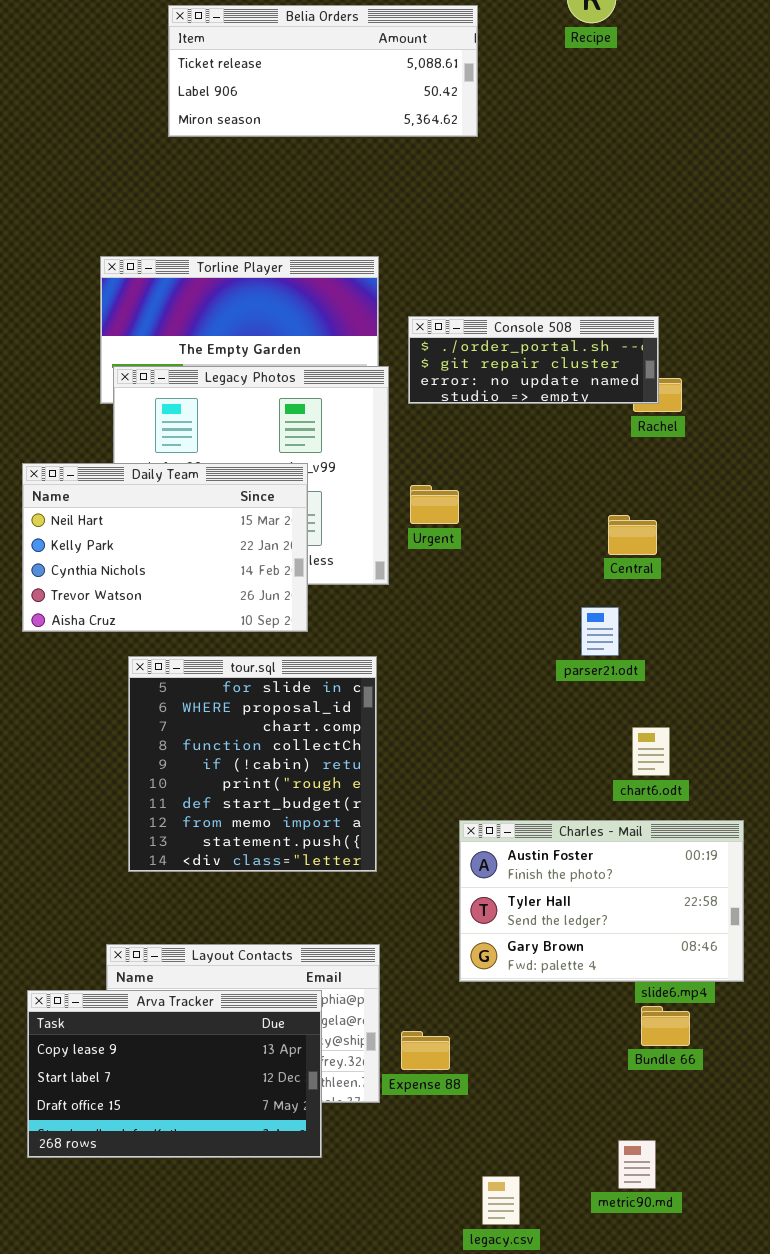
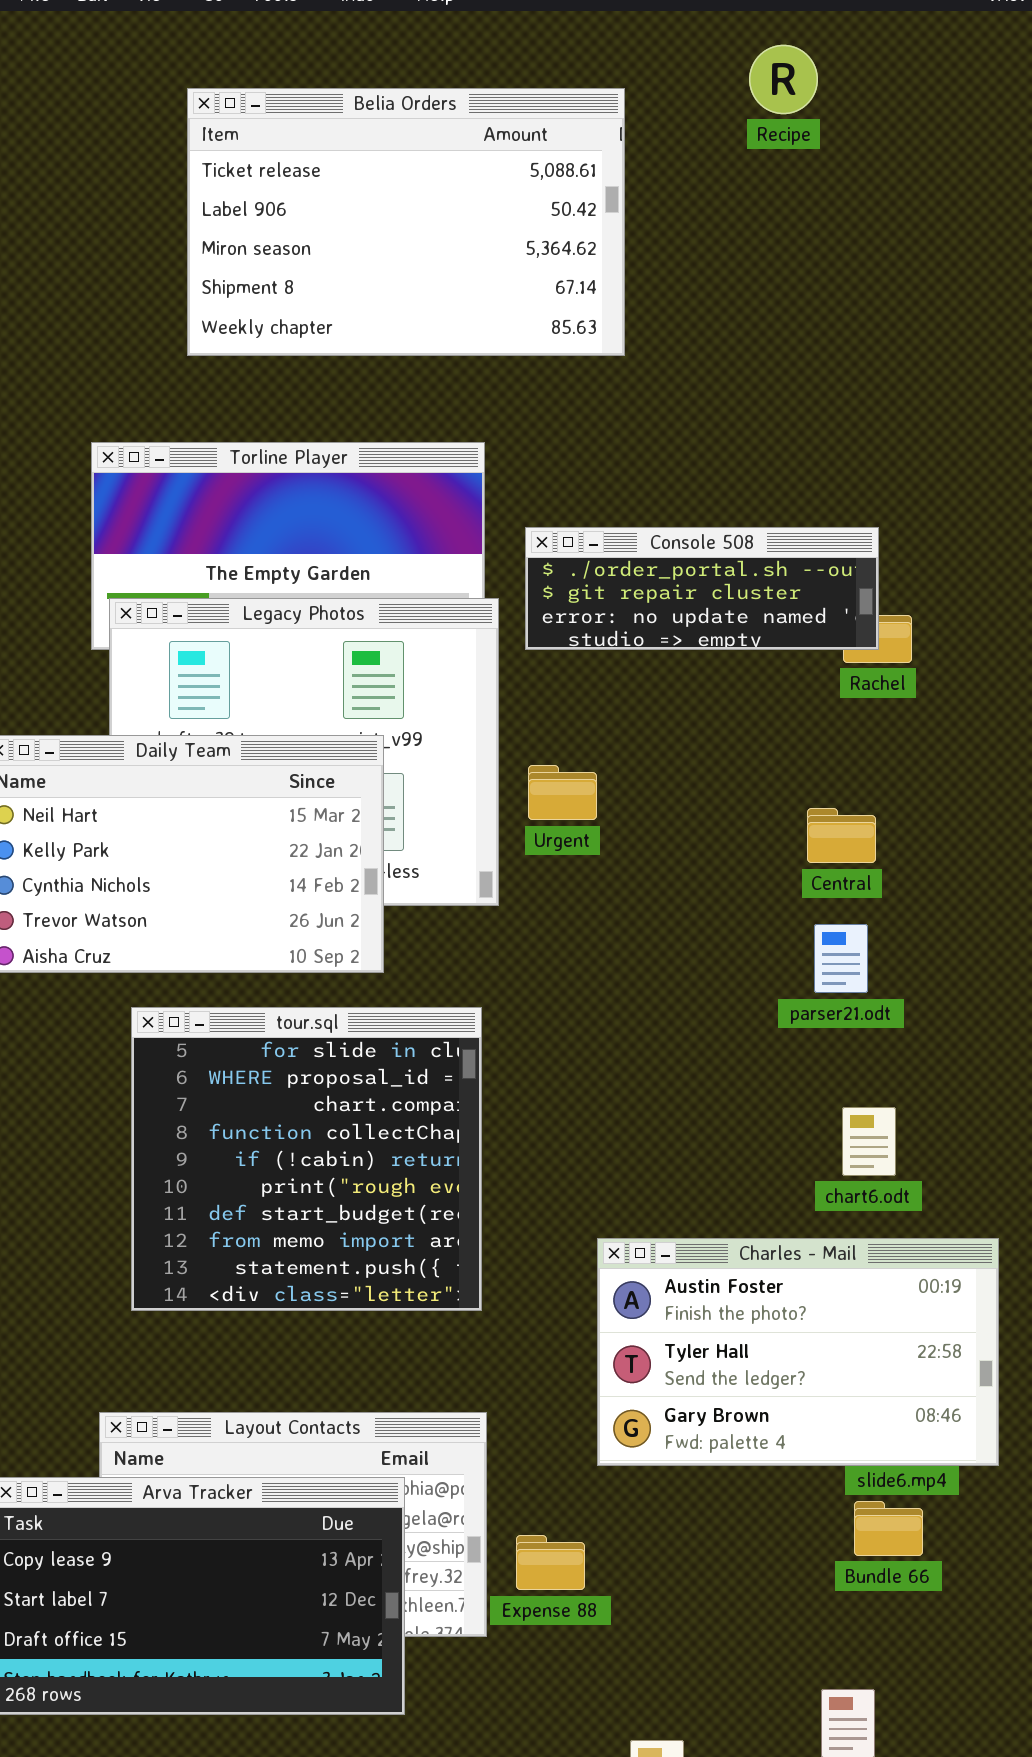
Belia Orders: [168,5,478,137] -> [187,88,625,356], resized
parser21.odt: [581,607,619,656] -> [814,924,868,993], moved

